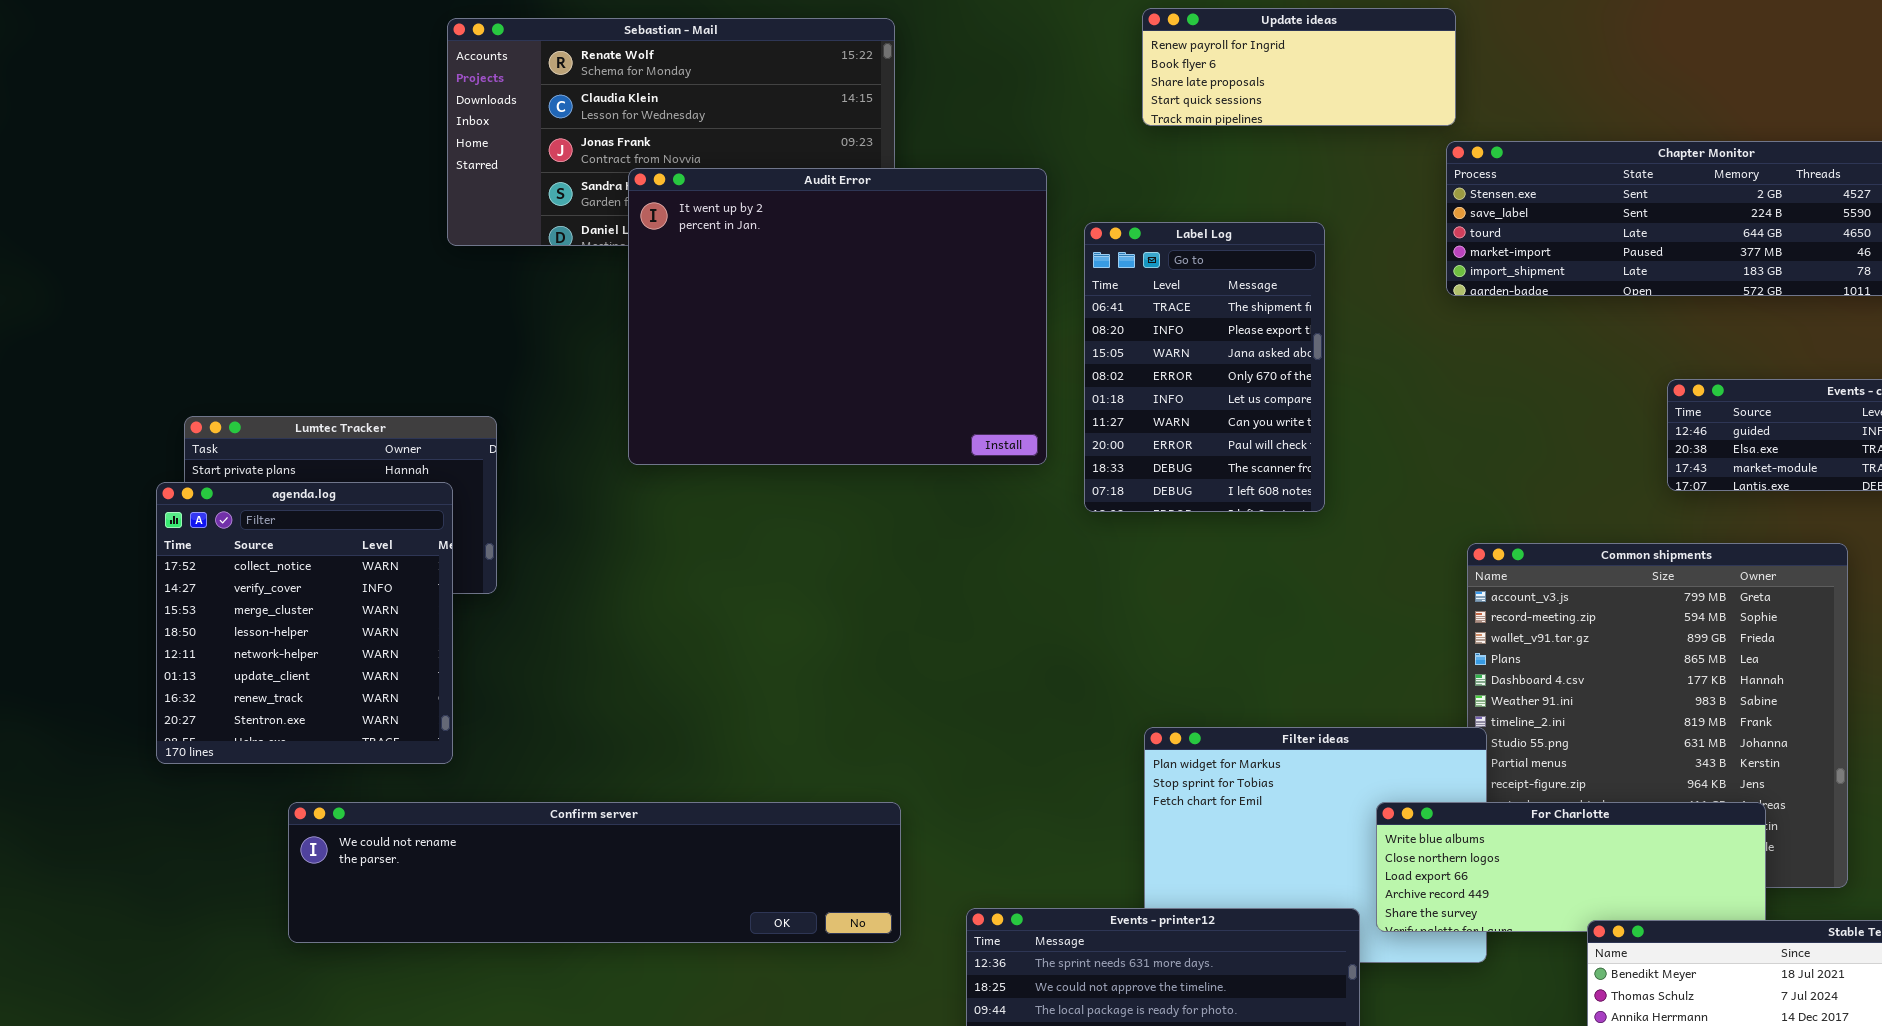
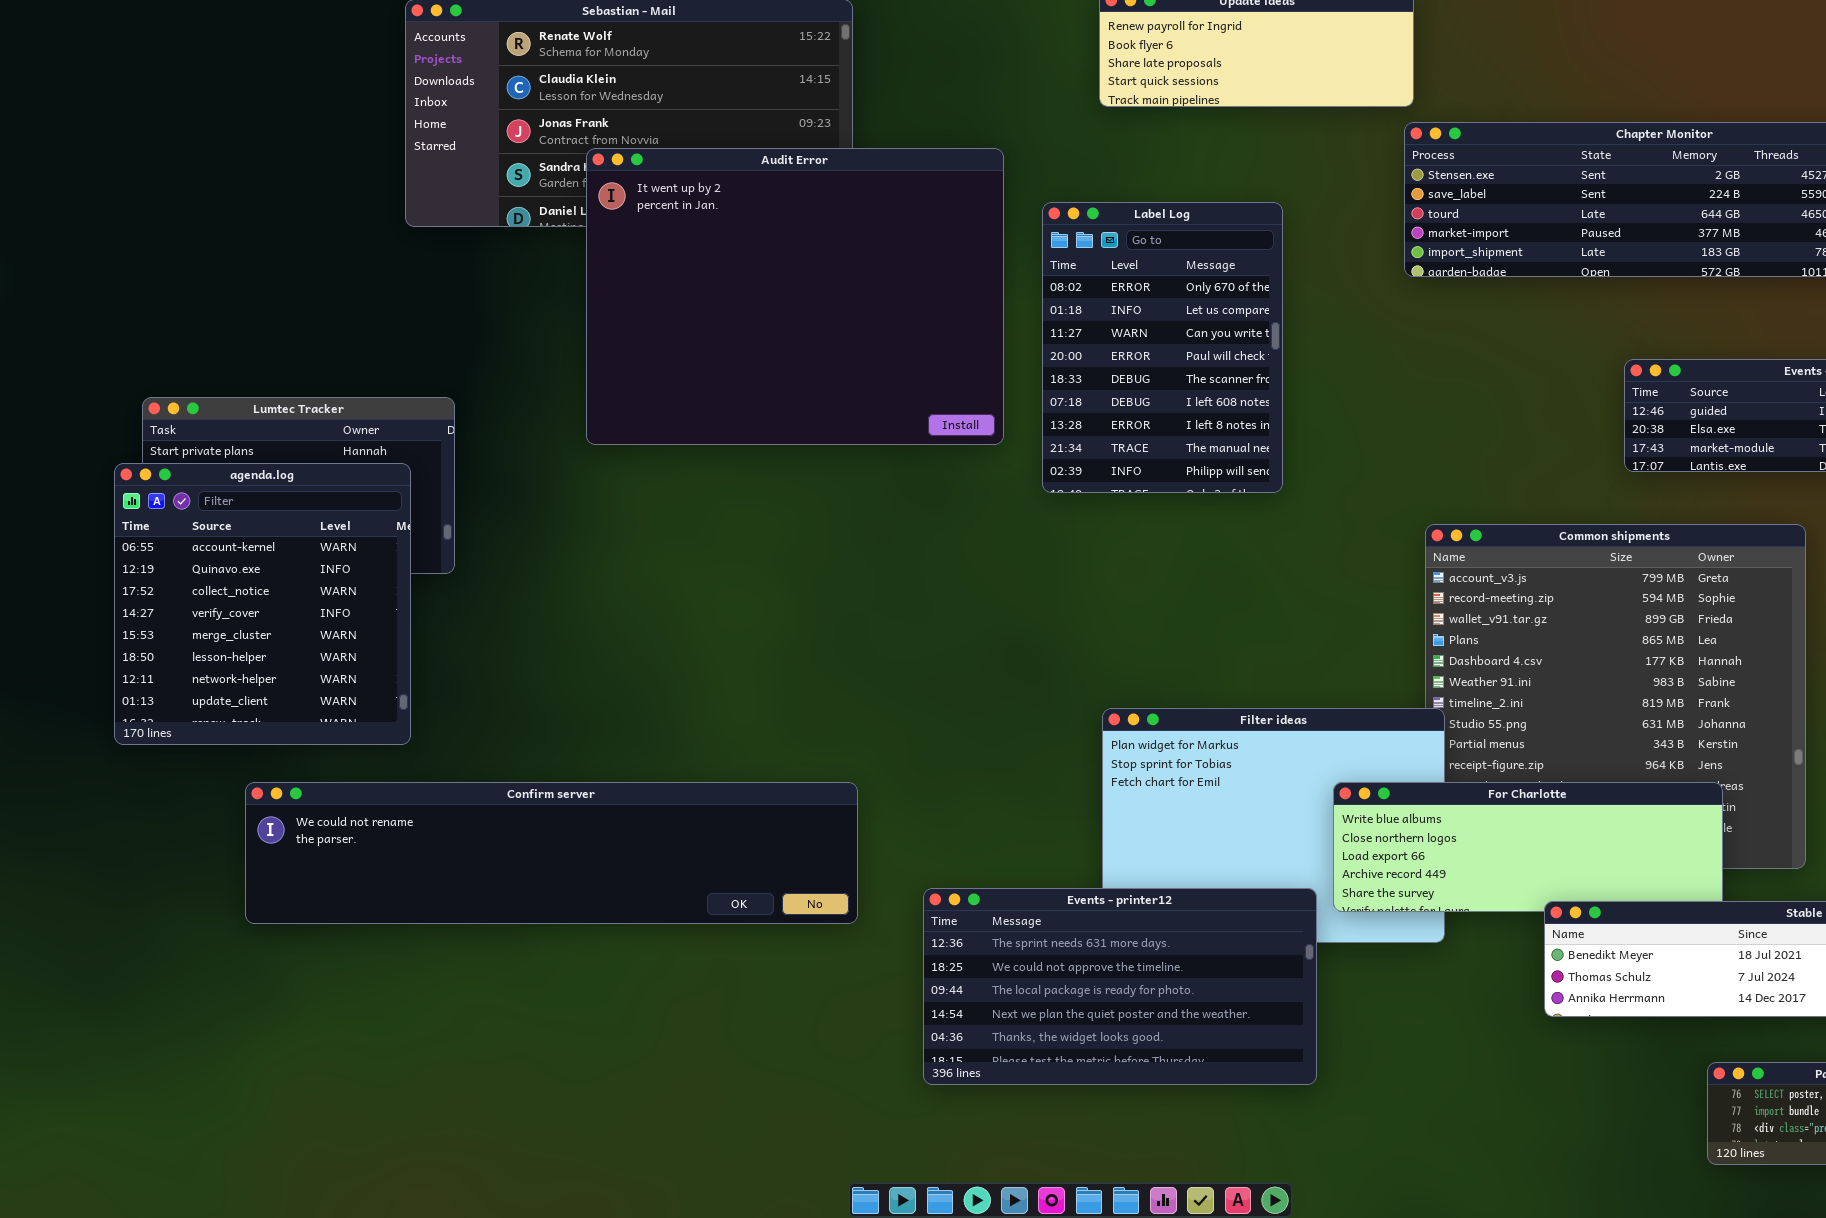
Label Log: [1084,222,1325,512] -> [1042,202,1283,493], scrolled down 3 rows
agenda.log: [156,482,453,764] -> [114,463,411,745], scrolled up 2 rows

